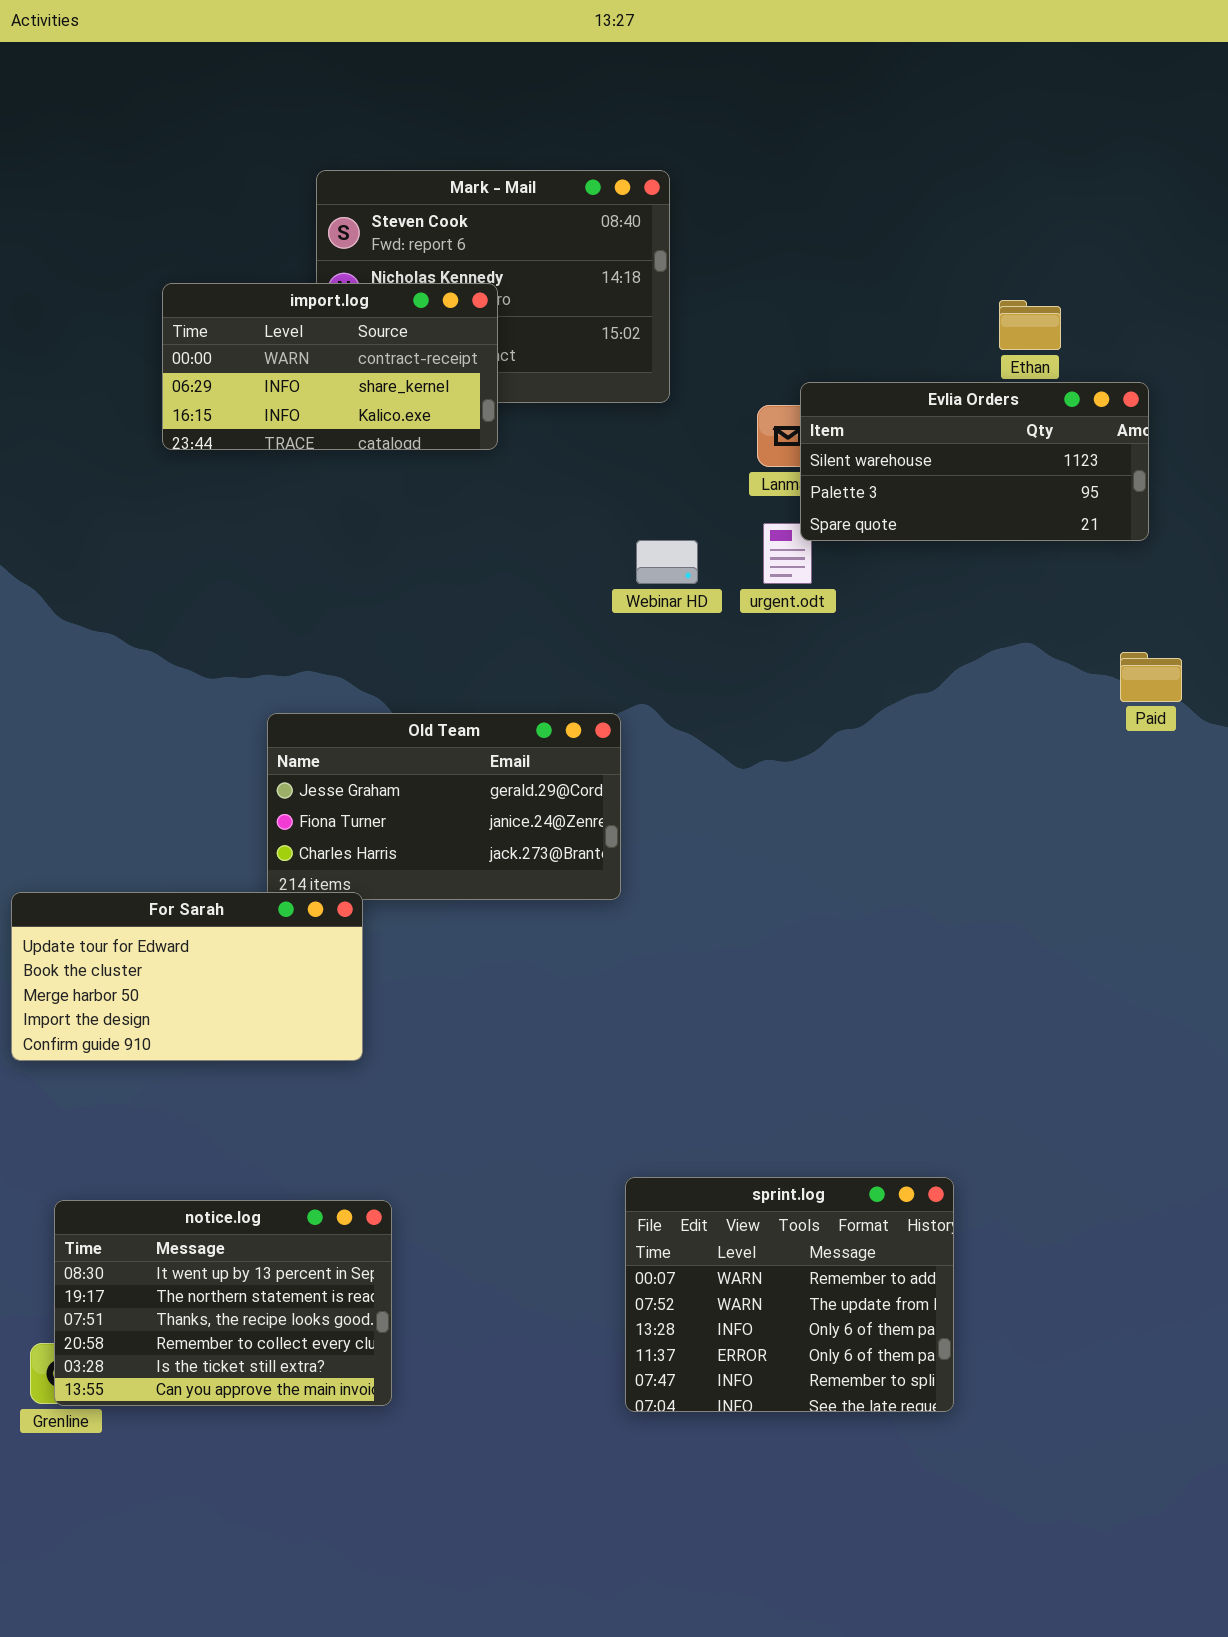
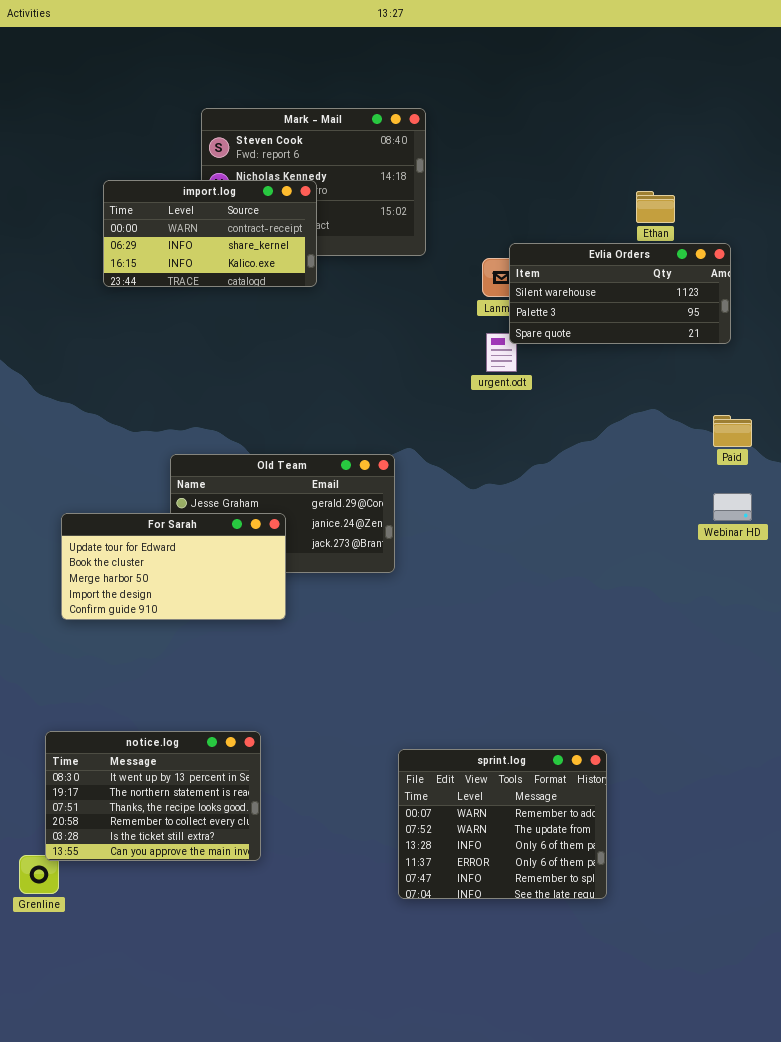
Webinar HD: [636,540,698,584] -> [713,493,752,521], moved
For Sarah: [11,892,363,1061] -> [61,513,286,620], moved
notice.log: [54,1200,392,1406] -> [45,731,261,861], moved

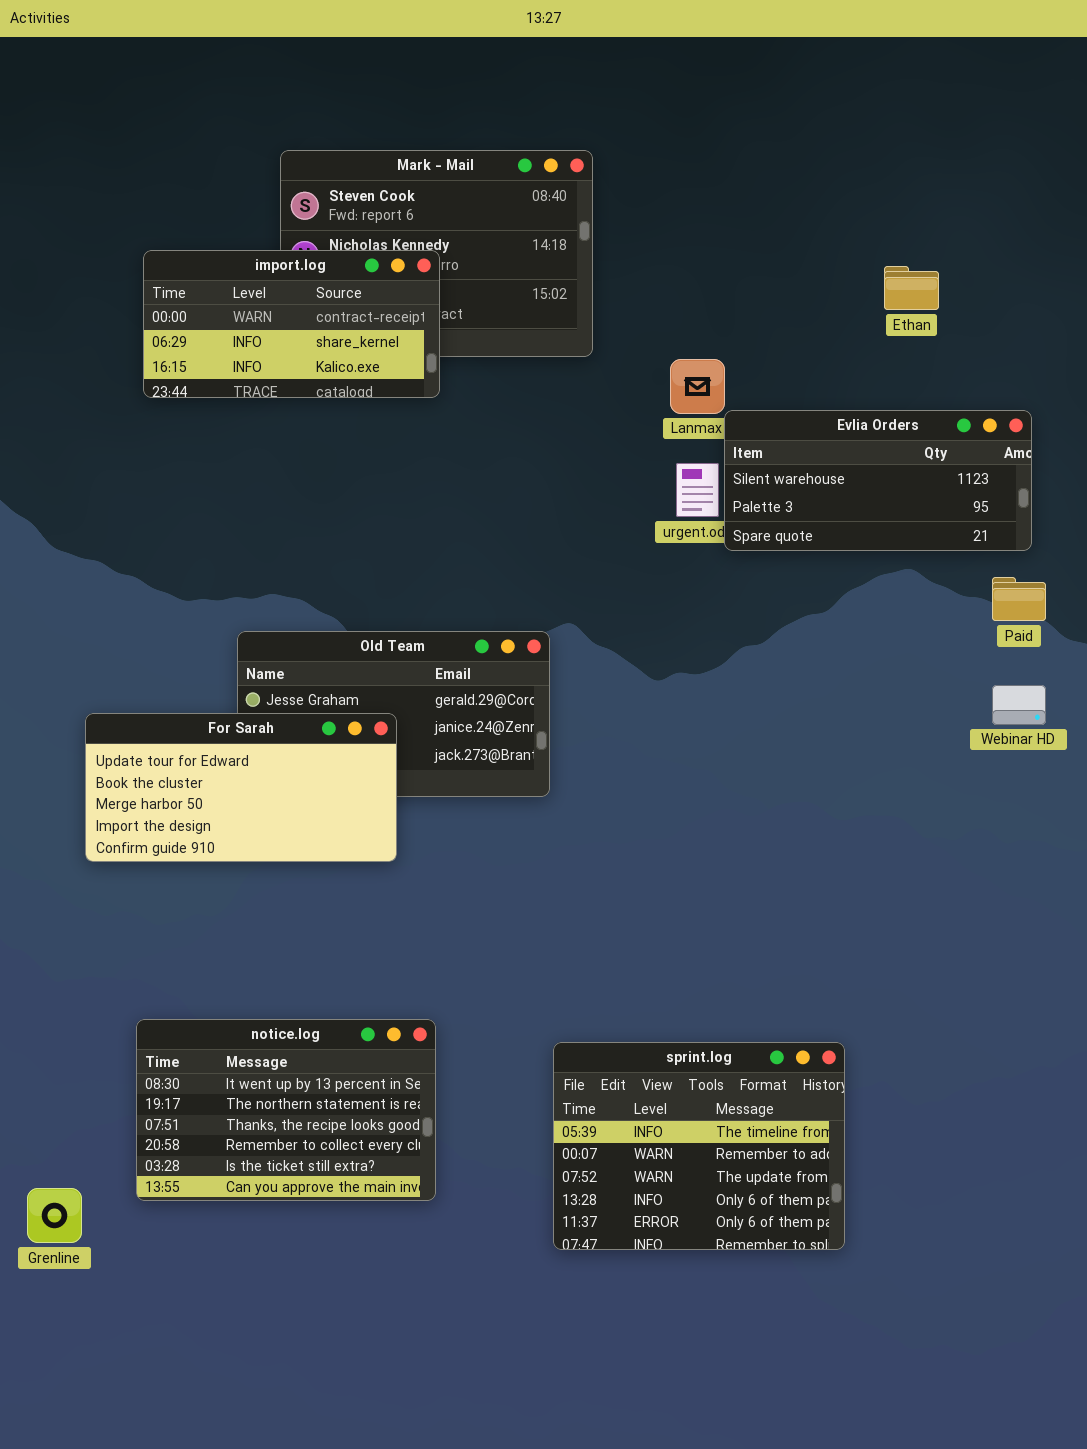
Evlia Orders: [509,243,731,344] -> [724,410,1032,551], moved
notice.log: [45,731,261,861] -> [136,1019,436,1201], moved
sprint.log: [398,749,607,899] -> [553,1042,845,1250], scrolled up 1 row

